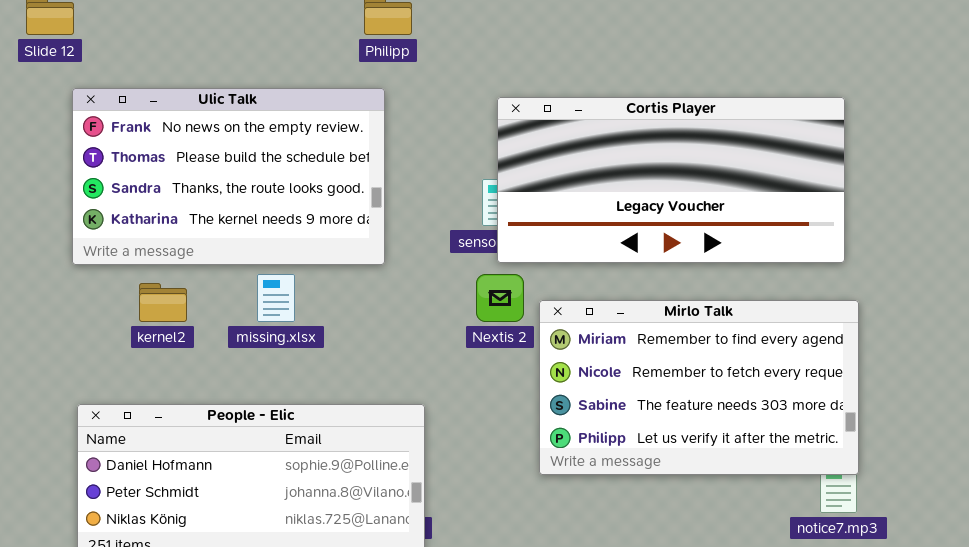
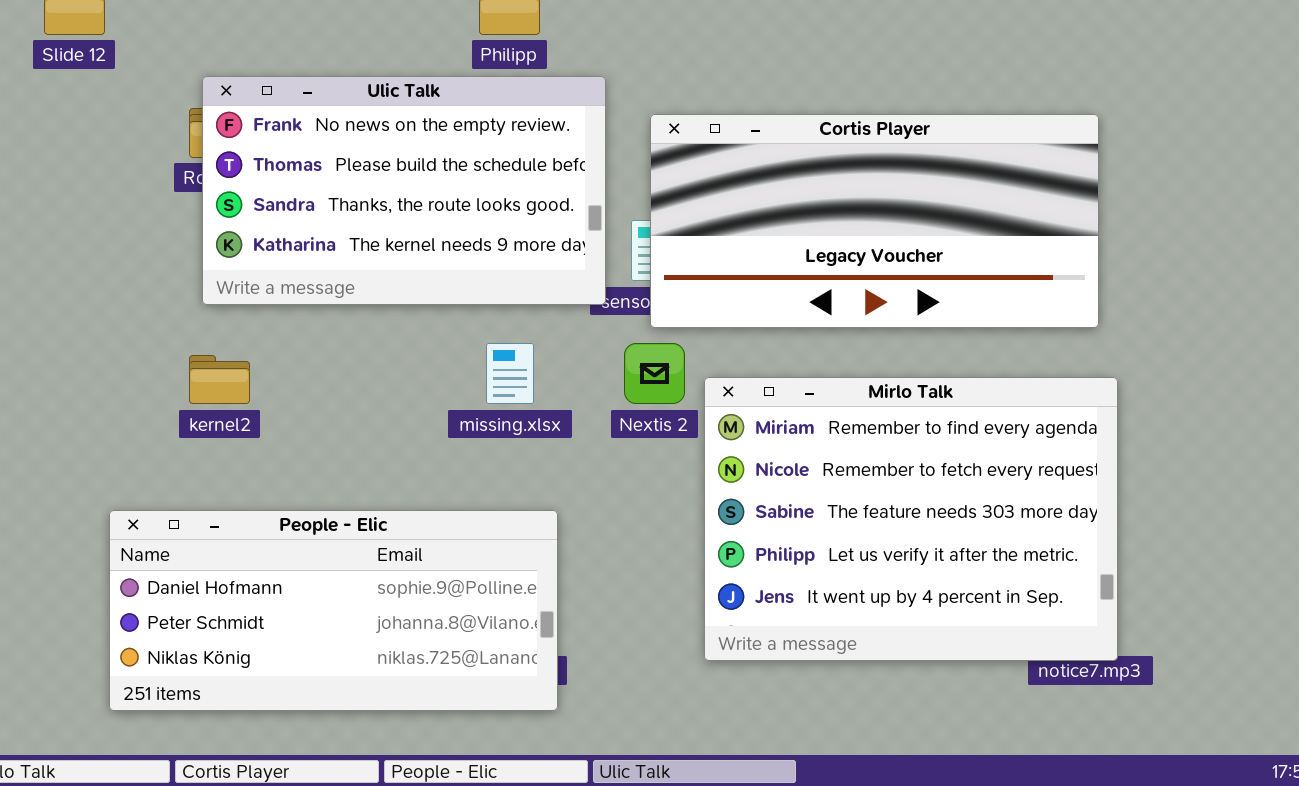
Ulic Talk: [72,88,385,265] -> [202,76,606,305], moved
missing.xlsx: [257,274,295,322] -> [486,343,534,404], moved
Mirlo Talk: [539,300,859,475] -> [704,377,1118,661], resized

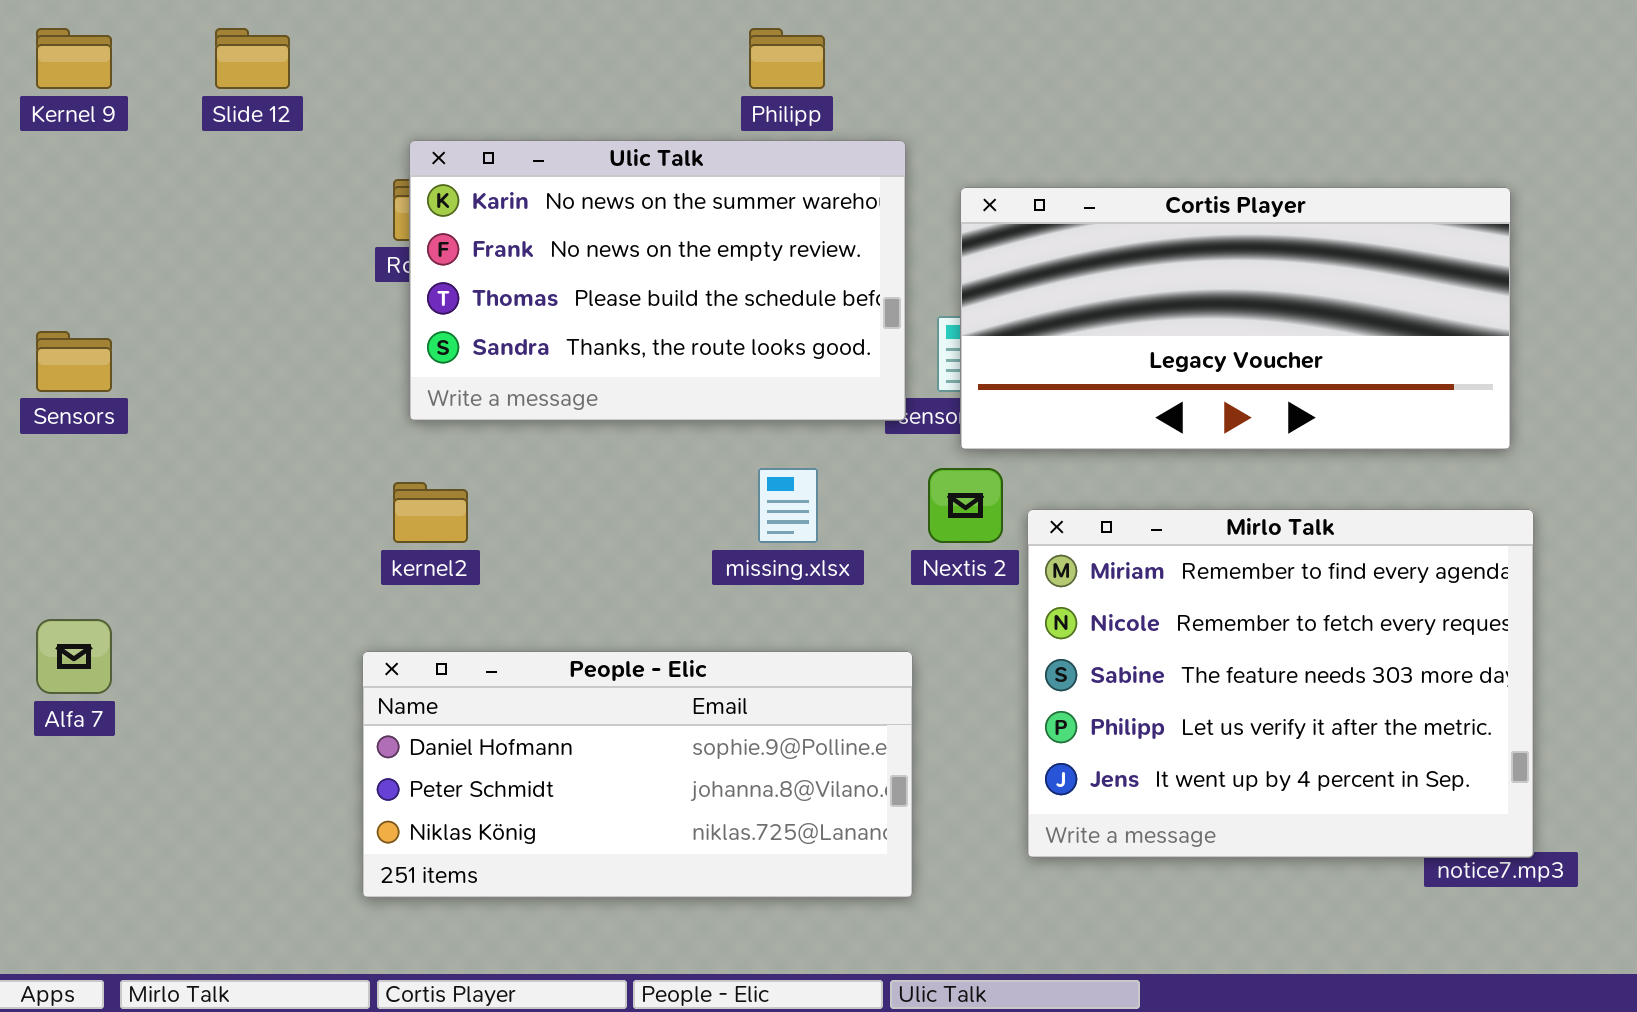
Ulic Talk: [202,76,606,305] -> [409,140,906,421], scrolled up 1 row
People - Elic: [109,510,558,711] -> [362,651,913,898], moved

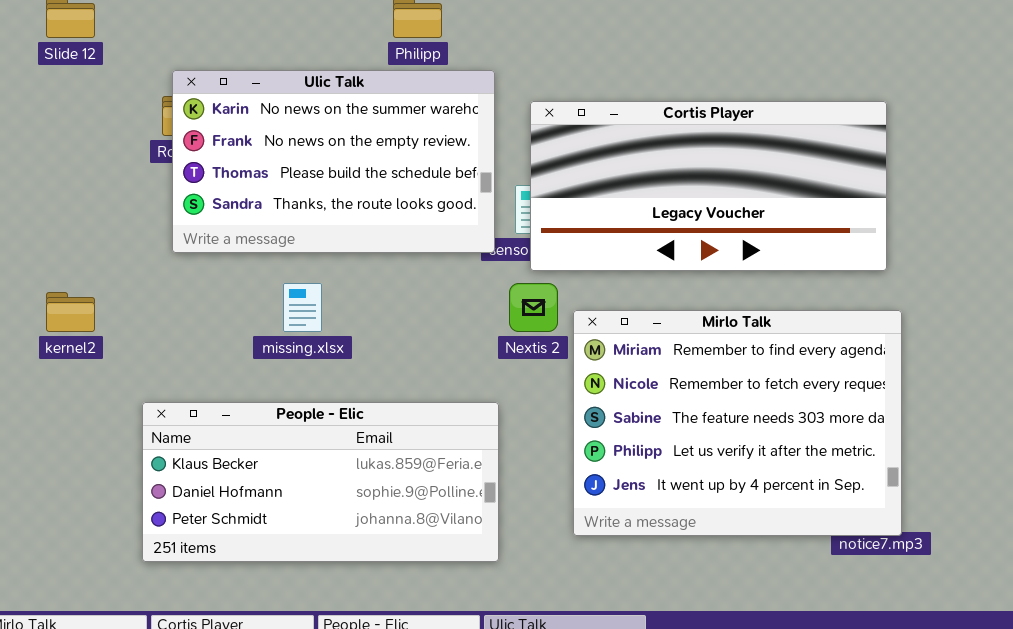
missing.xlsx: [758,468,818,543] -> [283,283,322,332], moved
kernel2: [393,482,468,543] -> [46,292,95,332], moved
People - Elic: [362,651,913,898] -> [142,402,499,562], scrolled up 1 row

